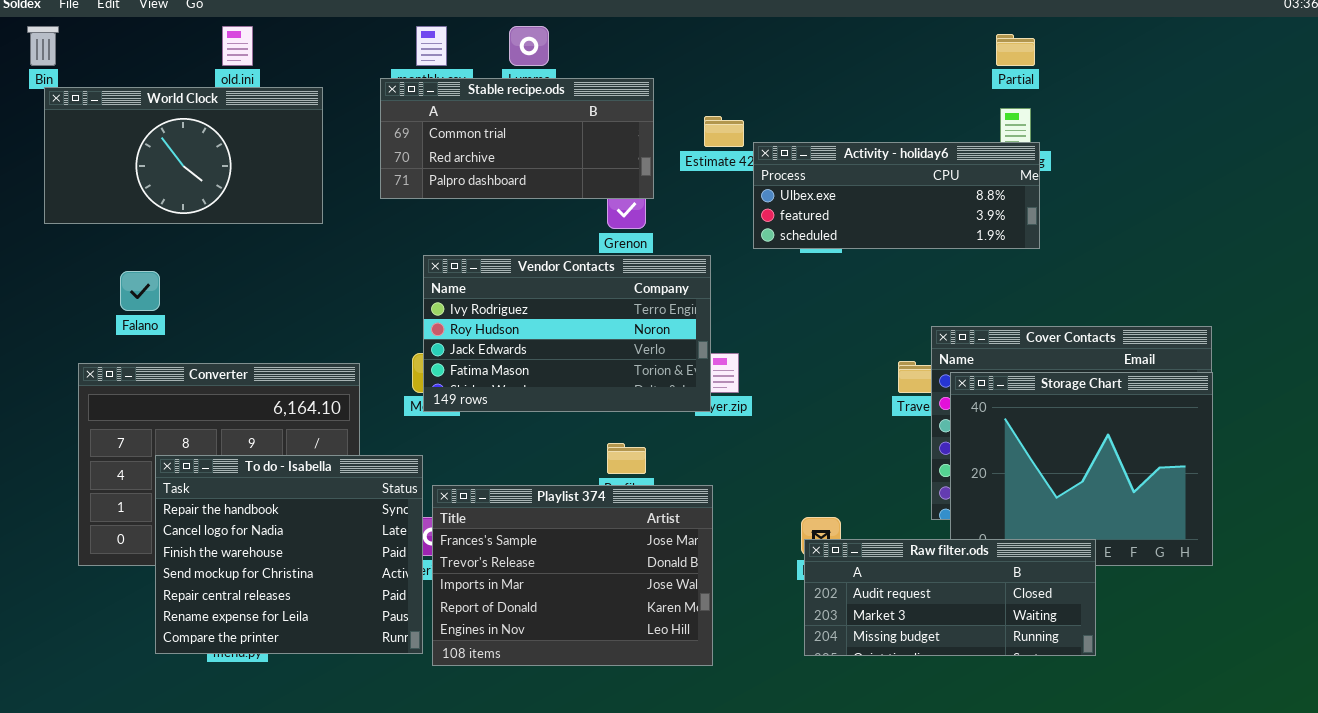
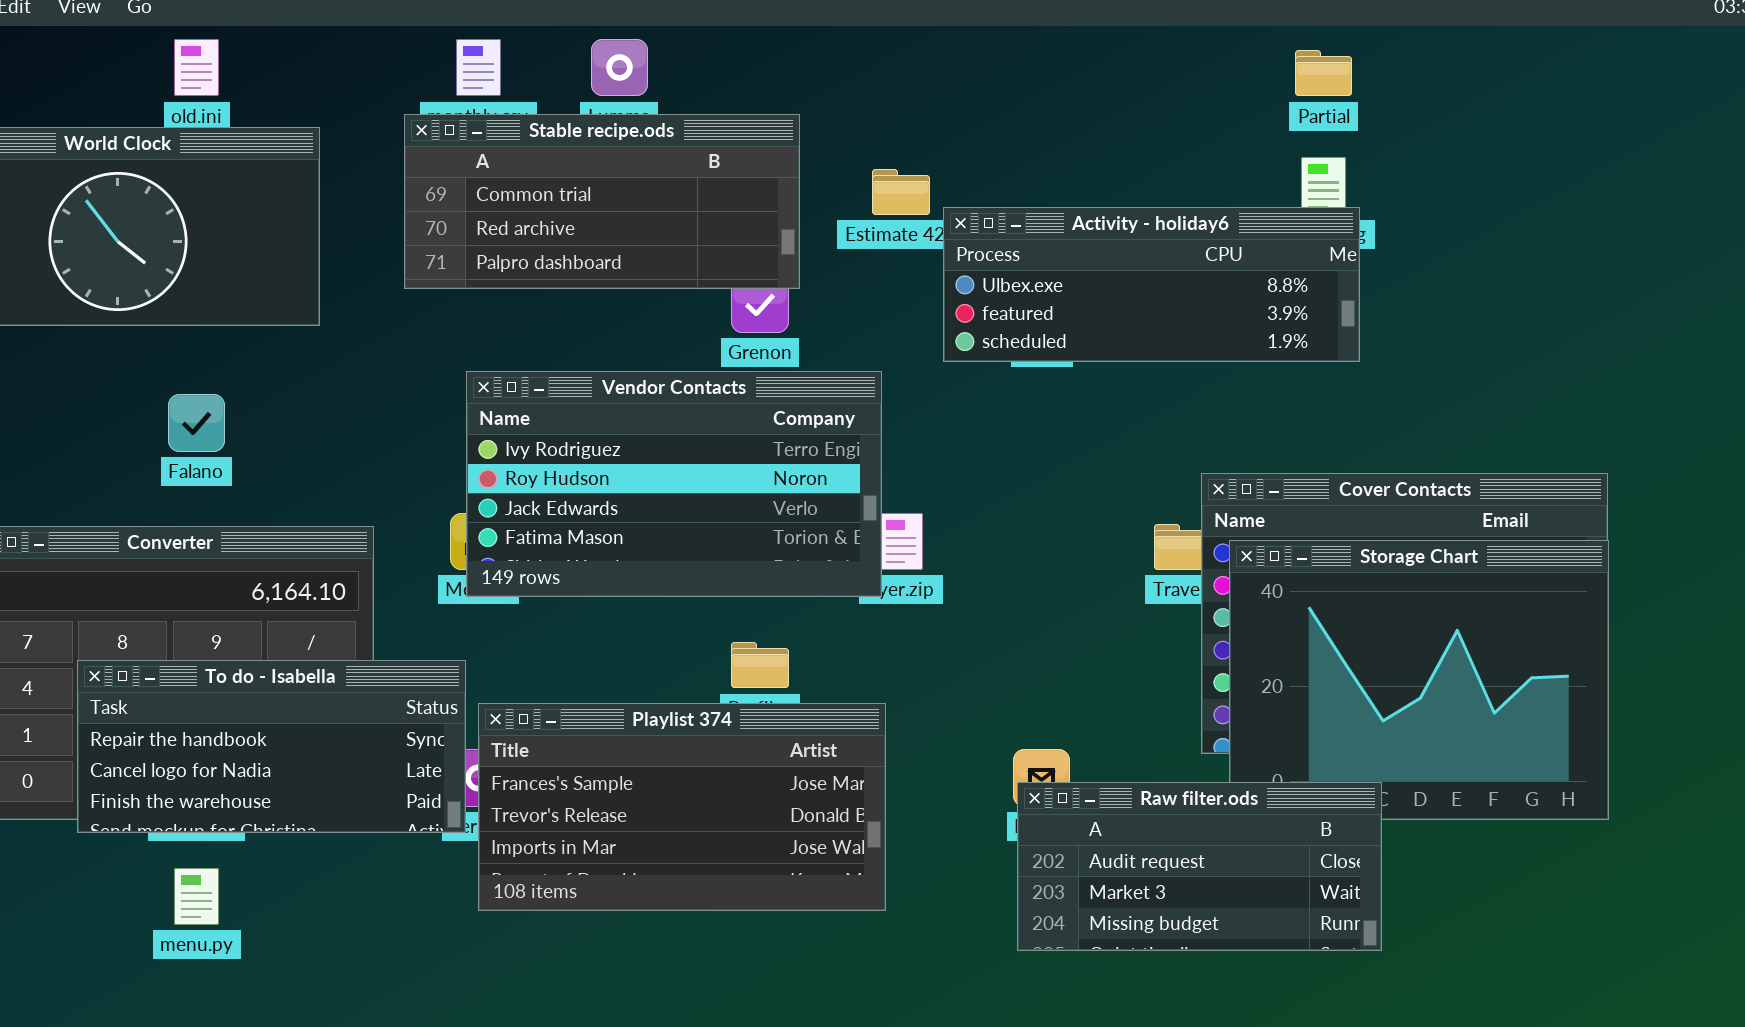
Falano: [120,271,160,311] -> [168,394,225,452], moved
To do - Isabella: [155,455,423,654] -> [77,660,466,833], resized
Playlist 374: [432,485,713,666] -> [478,703,886,911], resized
Raw filter.ods: [804,539,1096,656] -> [1017,782,1382,951], resized

